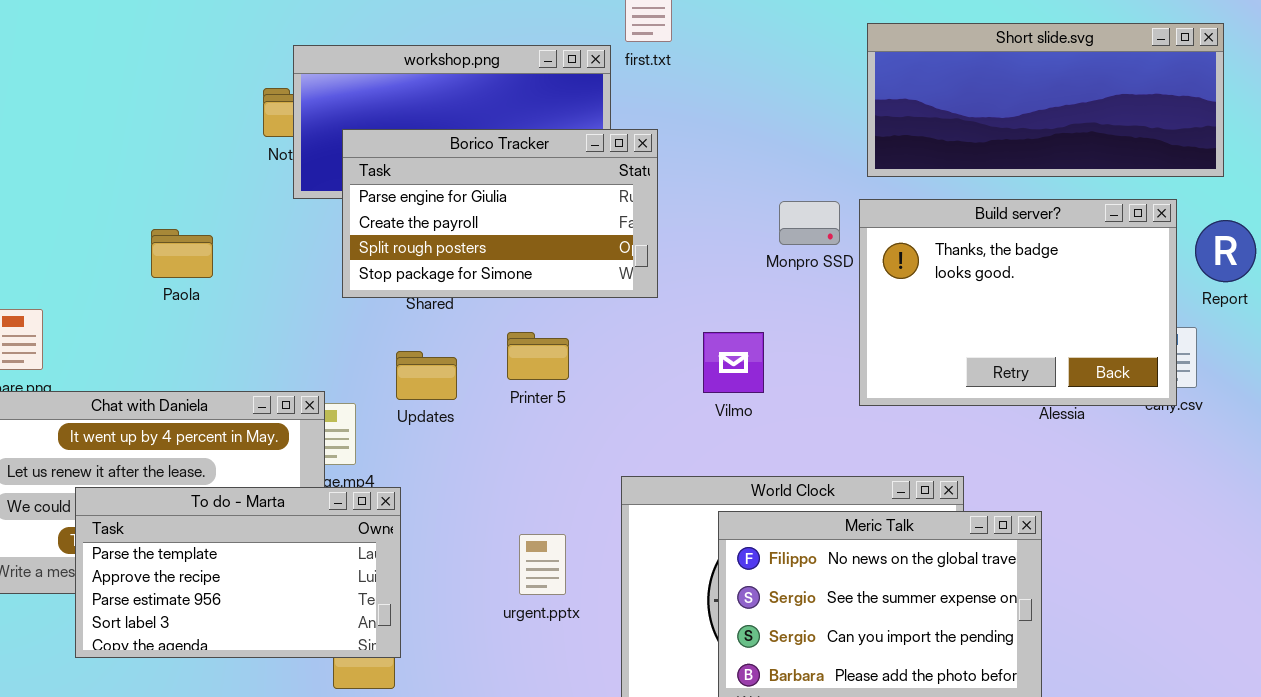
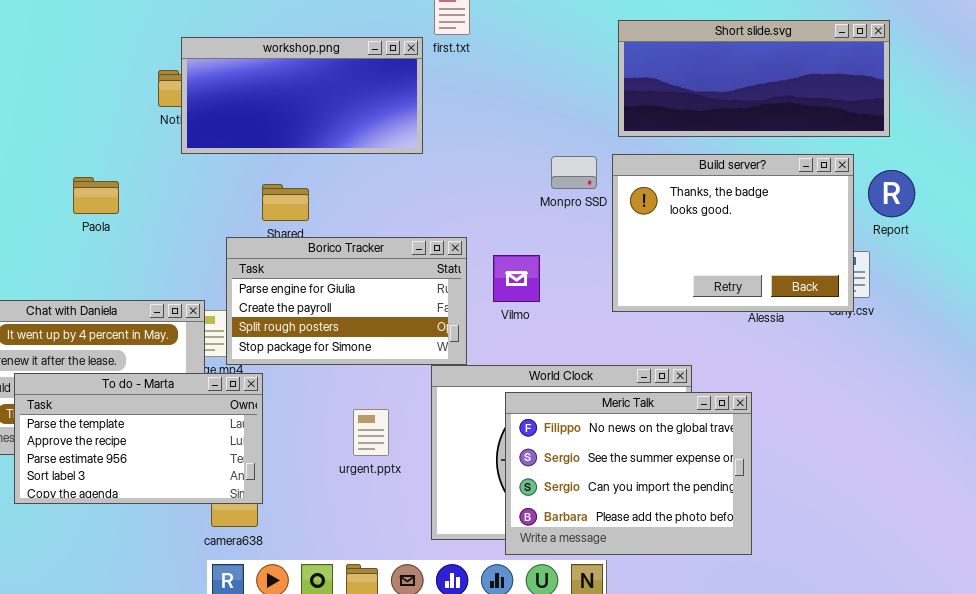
Borico Tracker: [342,129,658,298] -> [226,237,467,365], moved

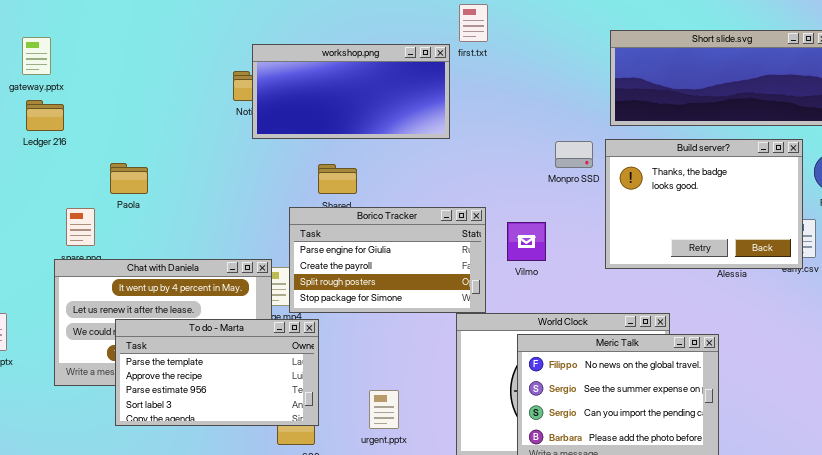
Paola: [73,177,119,214] -> [110,163,148,194], moved
urgent.pptx: [353,409,389,456] -> [369,390,399,429], moved

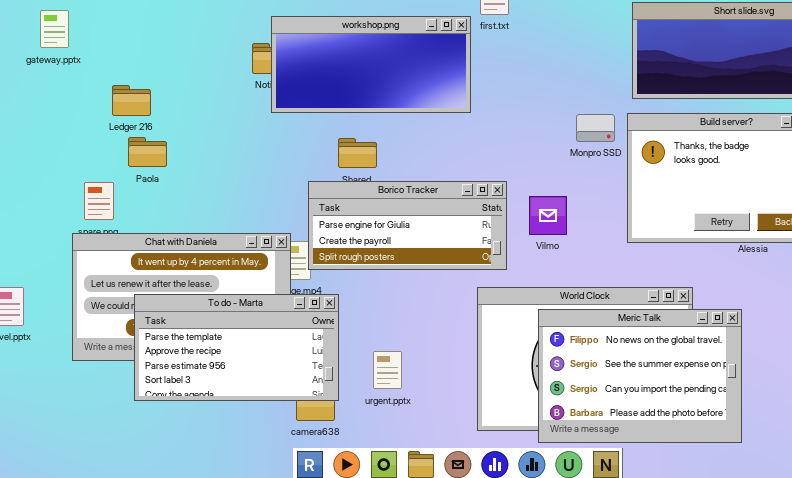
Ledger 216: [26,100,64,131] -> [112,85,151,116], moved
Borico Tracker: [289,207,486,313] -> [308,181,507,270], resized
urgent.pptx: [369,390,399,429] -> [373,351,402,389], moved

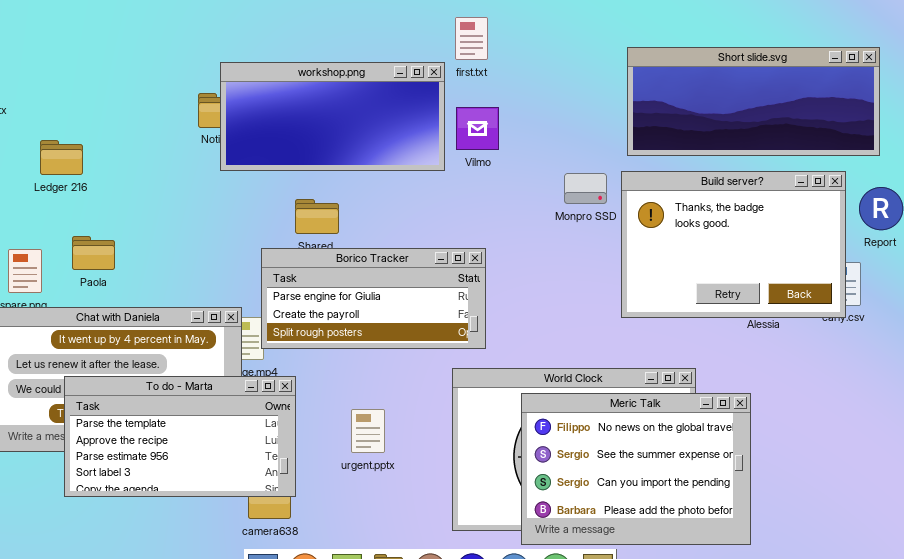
Paola: [128,137,167,167] -> [72,236,115,270], moved
Vilmo: [529,196,567,235] -> [456,107,499,150], moved
urgent.pptx: [373,351,402,389] -> [351,409,385,453], moved

